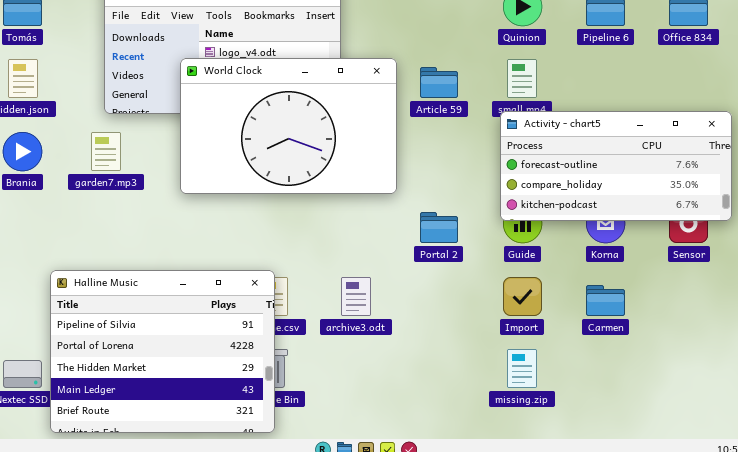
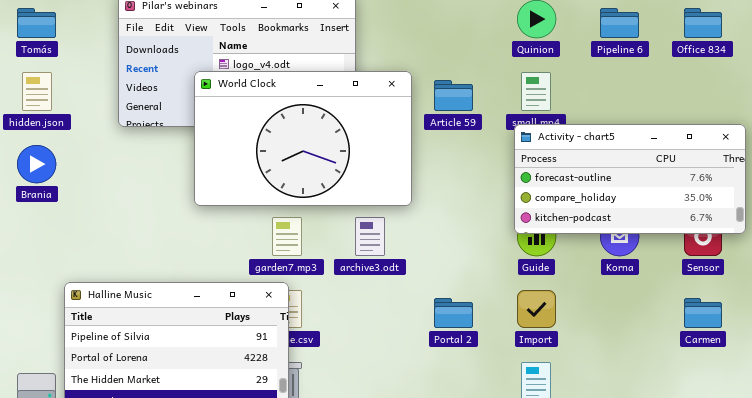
garden7.mp3: [91,132,121,171] -> [272,217,302,256], moved
Portal 2: [420,212,458,243] -> [434,298,473,328], moved
archive3.odt: [341,277,371,316] -> [355,217,385,256], moved
Carmen: [586,285,625,316] -> [684,298,722,328], moved

